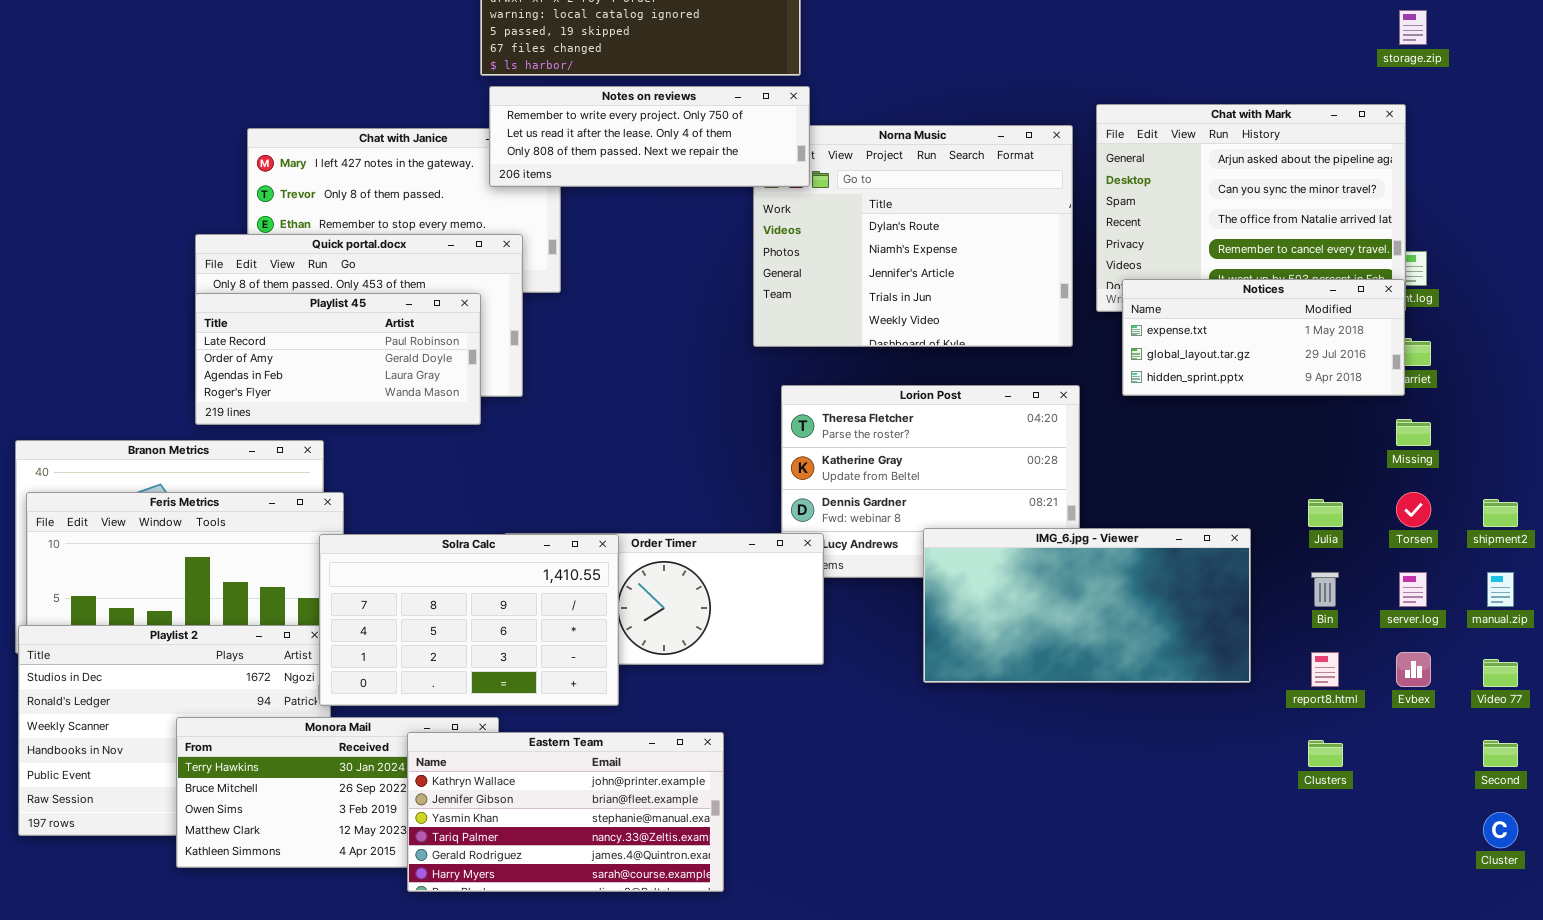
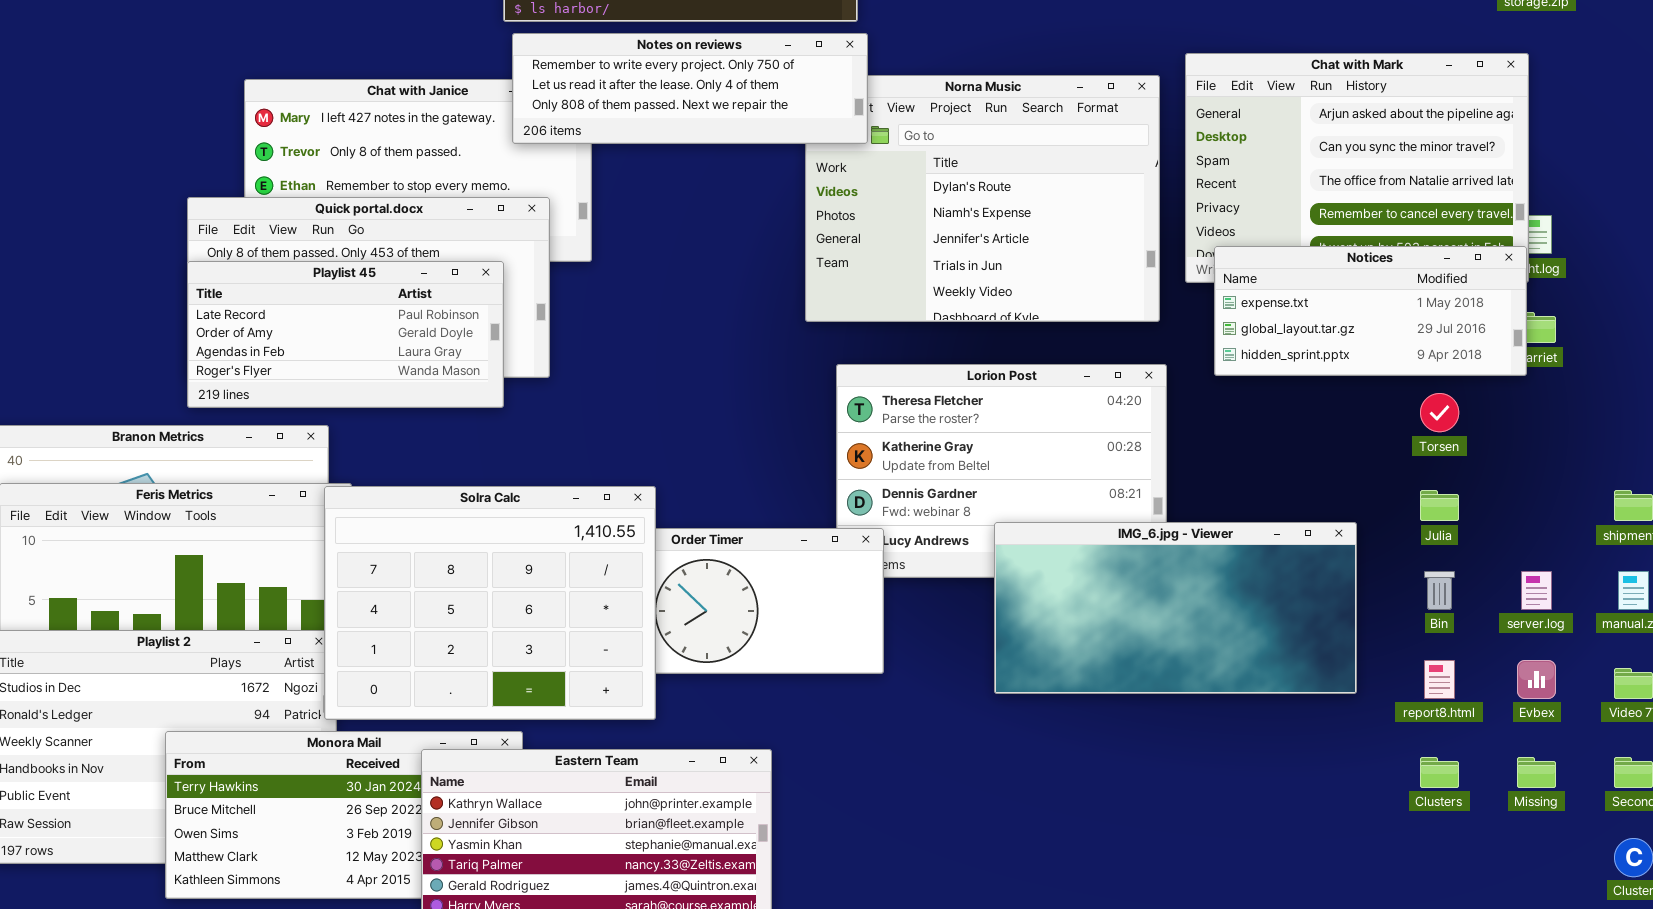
Missing: [1396,419,1431,446] -> [1517,757,1556,788], moved
Torsen: [1396,492,1431,527] -> [1420,393,1459,432], moved
Solra Calc: [319,534,619,706] -> [324,486,656,720], resized

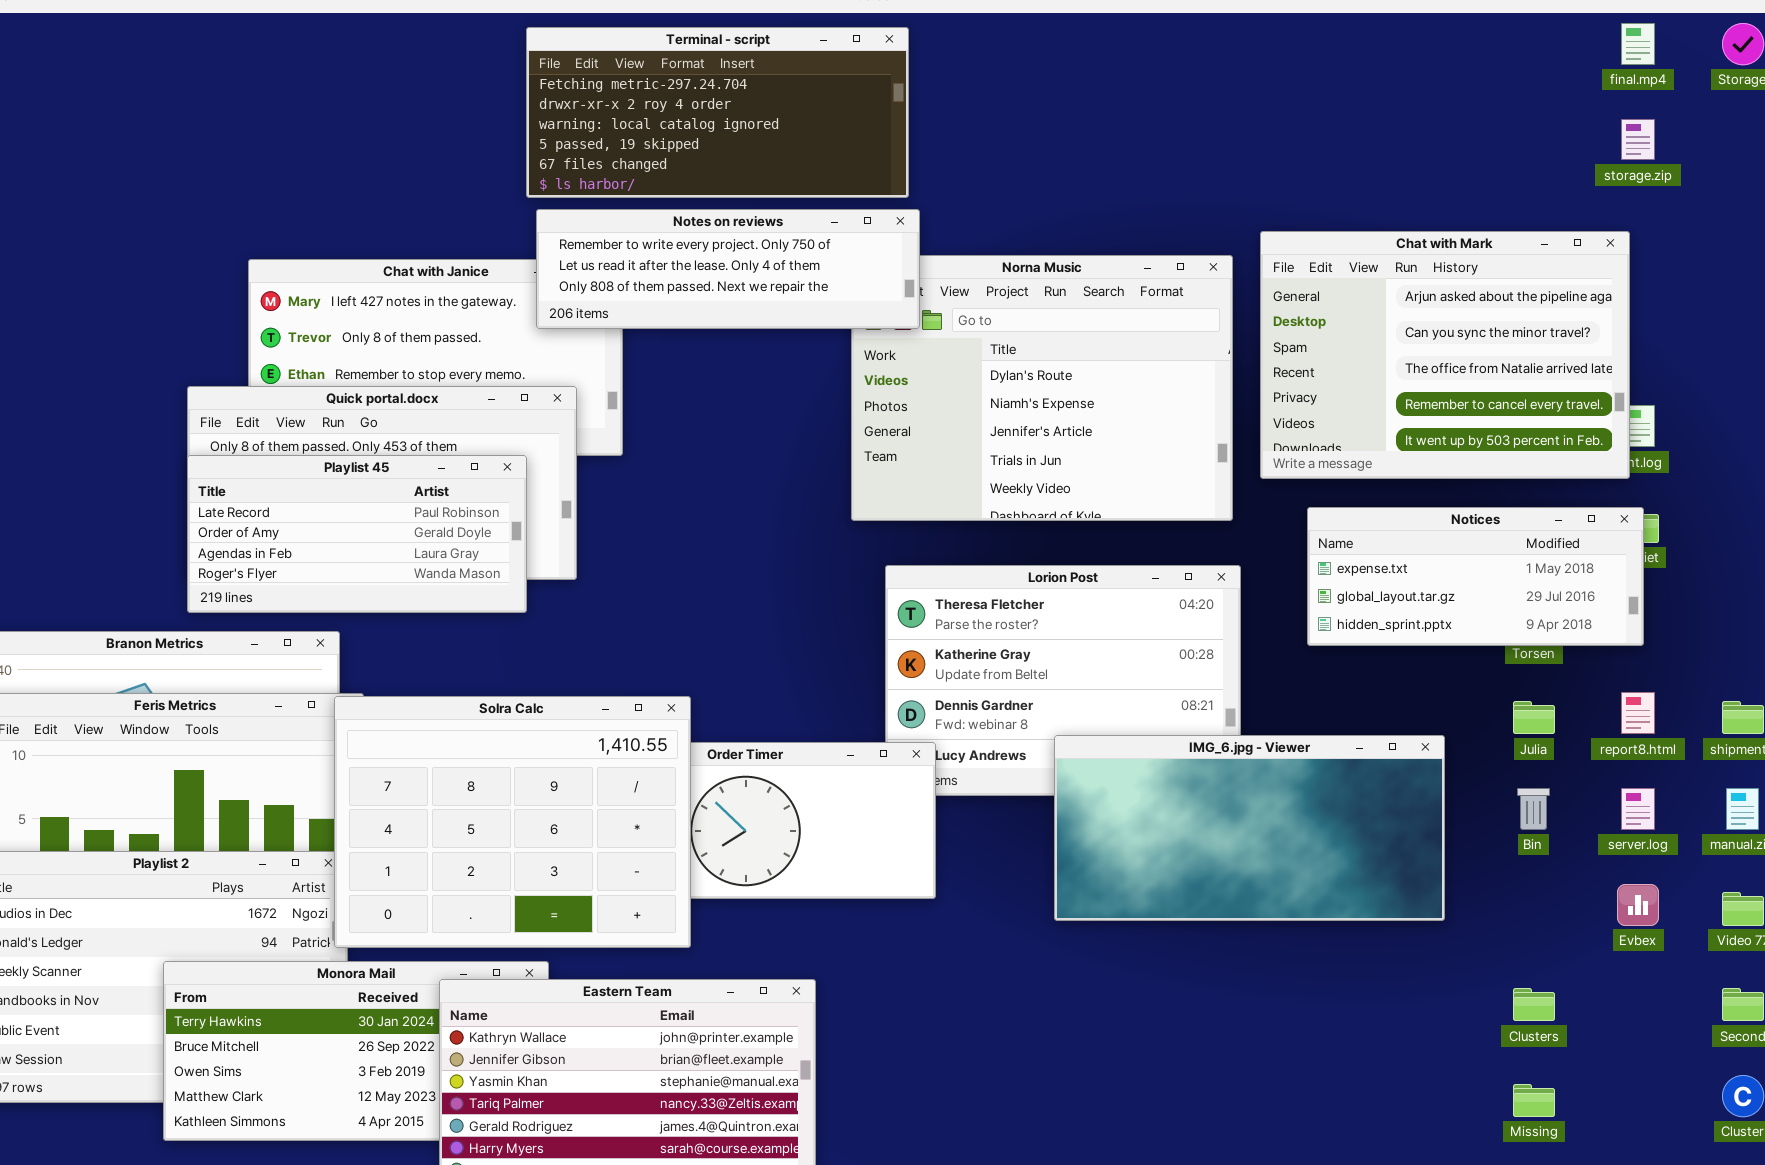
Notices: [1214,246,1527,376] -> [1307,507,1644,646], moved
report8.html: [1424,660,1455,699] -> [1621,692,1655,734], moved
Missing: [1517,757,1556,788] -> [1513,1084,1555,1117], moved

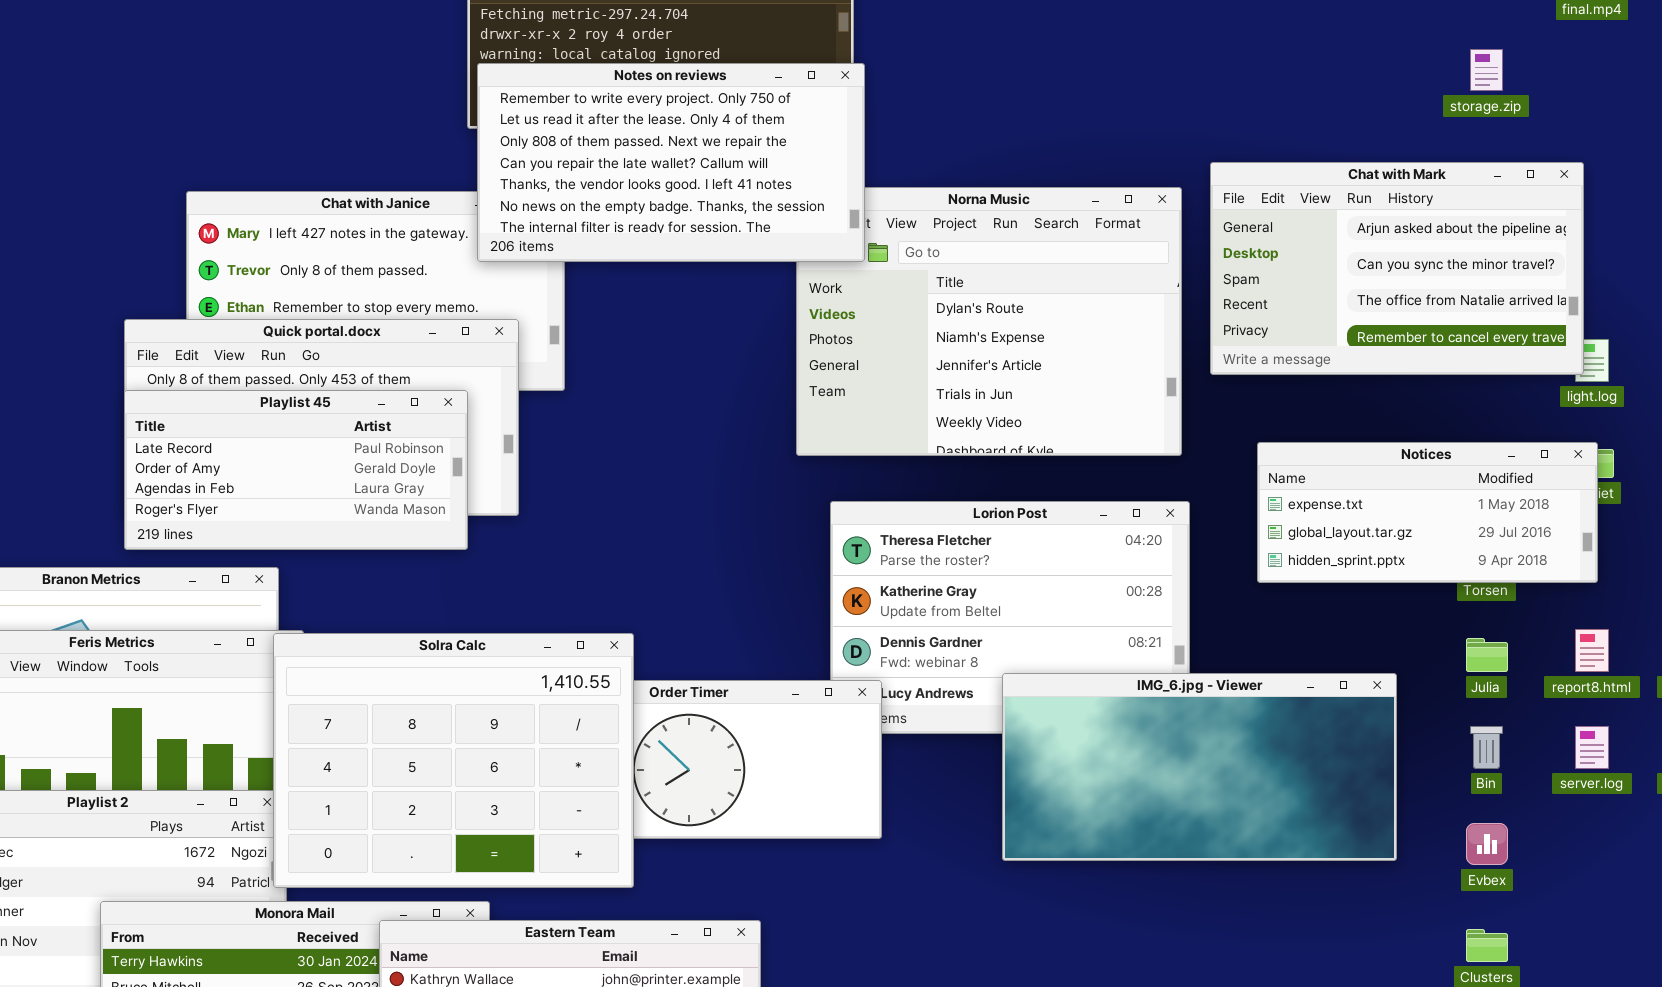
storage.zip: [1621,119,1655,160] -> [1470,49,1503,91], moved
Notes on reviews: [536,209,920,329] -> [477,63,865,262], resized
Chat with Mark: [1260,231,1630,479] -> [1210,162,1584,375], resized
Evbex: [1617,884,1659,926] -> [1466,823,1508,865], moved

